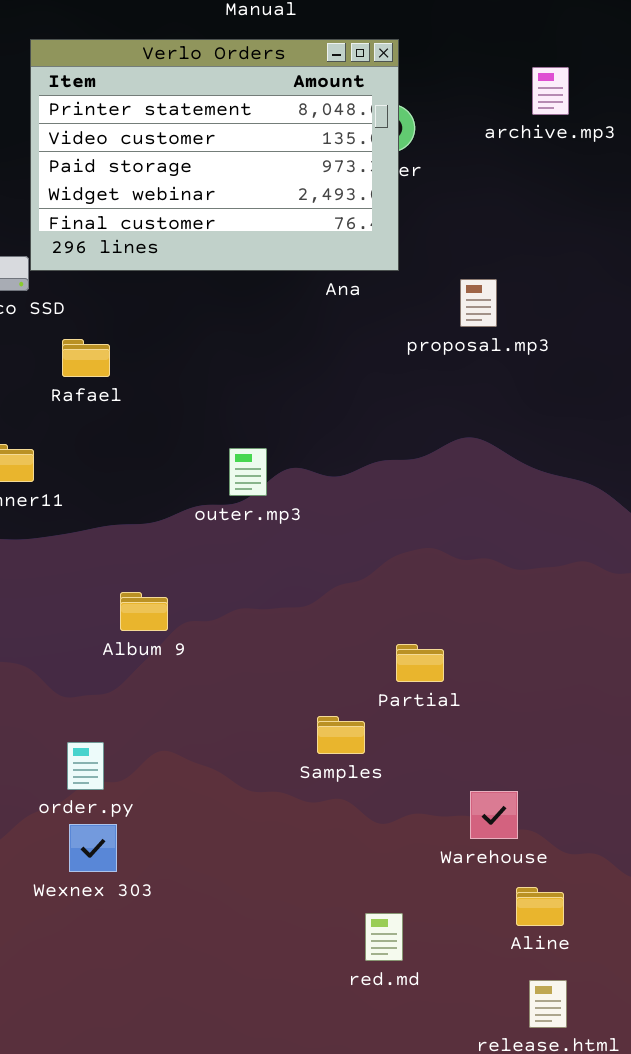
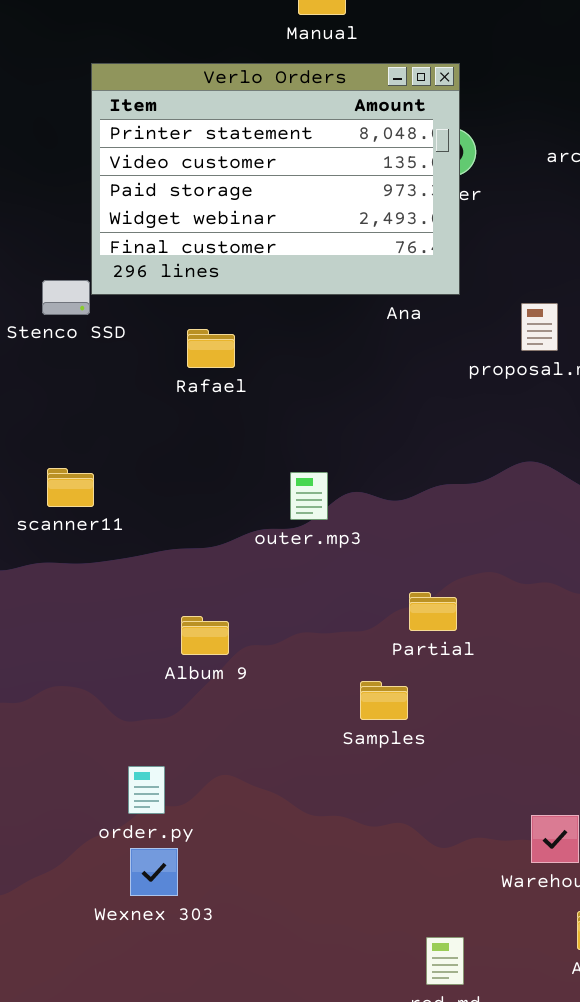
Rafael: [62,339,110,377] -> [187,329,235,368], moved
Partial: [396,644,444,682] -> [409,592,457,631], moved
Samples: [317,716,365,754] -> [360,681,408,720], moved

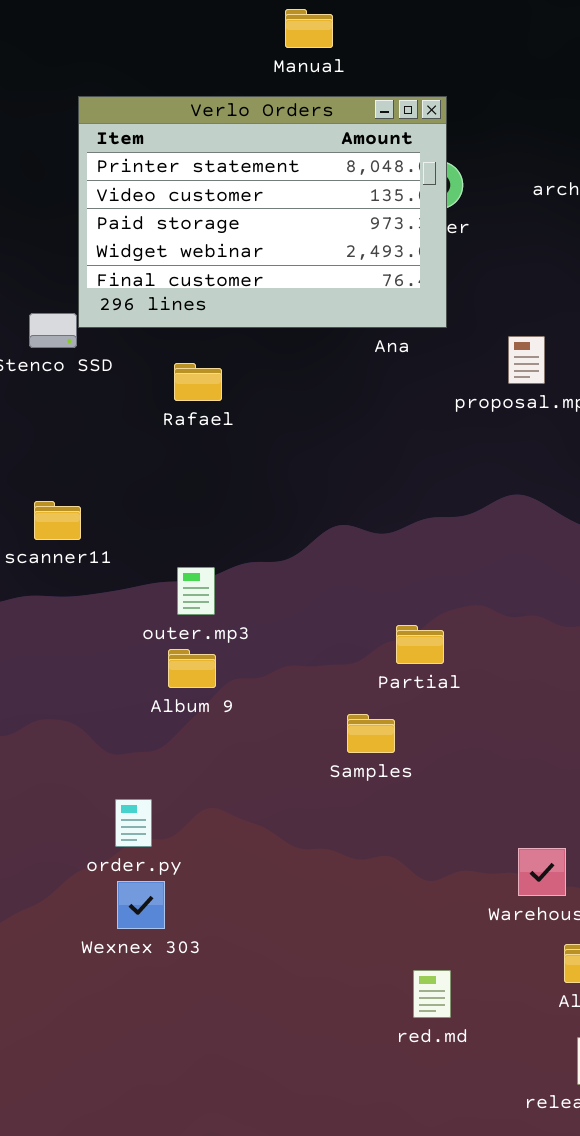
outer.mp3: [290,472,328,520] -> [177,567,215,615], moved

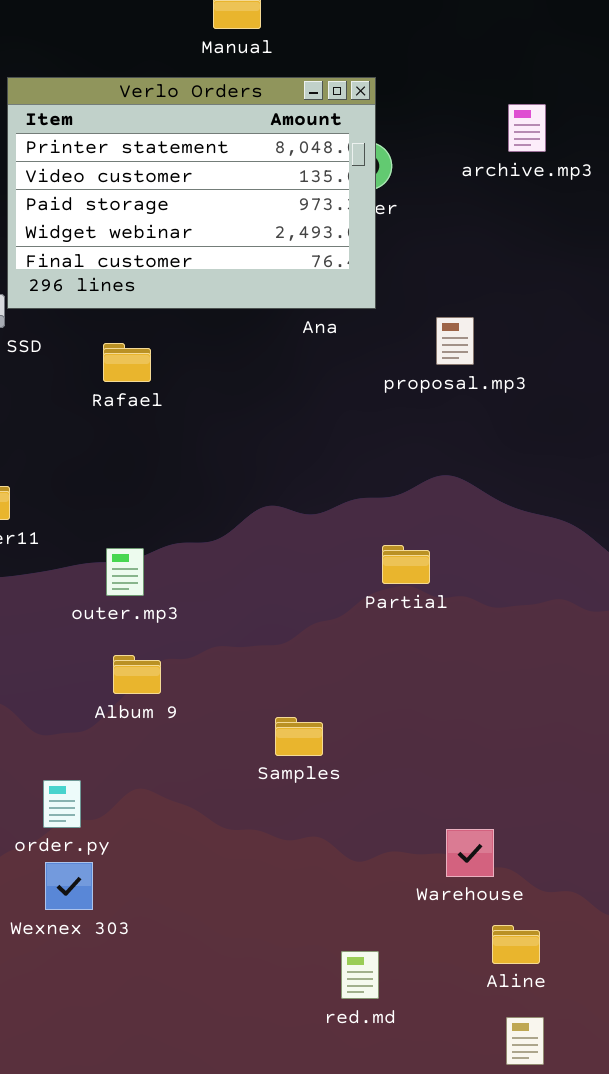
Partial: [396,625,444,664] -> [382,545,430,584], moved
Album 9: [168,649,216,688] -> [113,655,161,694], moved
Samples: [347,714,395,753] -> [275,717,323,756], moved

